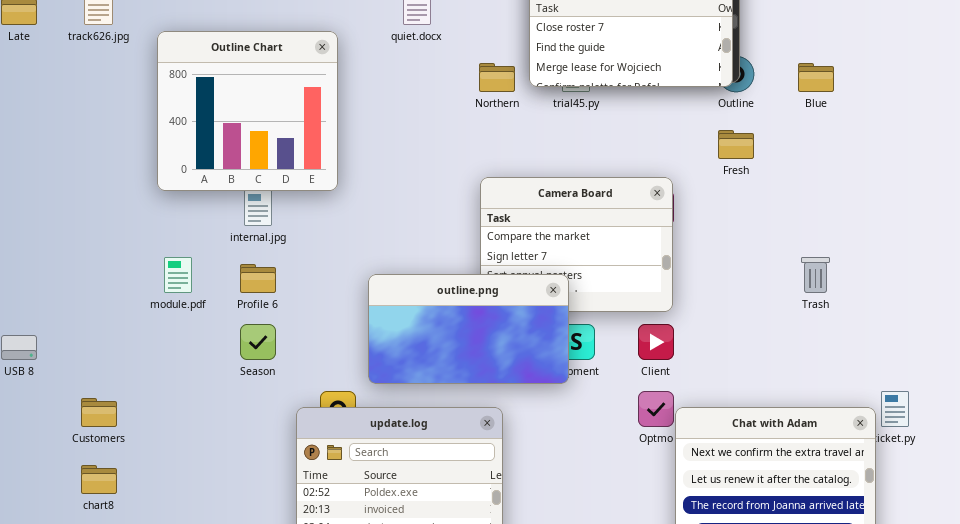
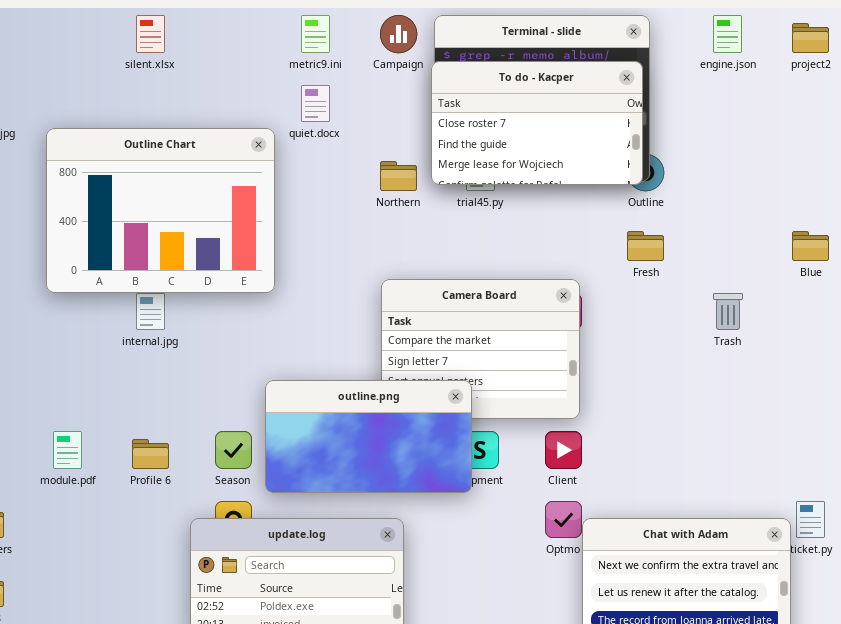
Outline Chart: [157,31,338,191] -> [46,128,275,293], resized
Blue: [798,63,834,92] -> [792,231,829,261], moved
module.pdf: [164,257,192,293] -> [53,431,82,469], moved
Trash: [801,257,830,293] -> [713,293,743,330], moved
Profile 6: [240,264,276,293] -> [132,439,169,469], moved
Season: [240,324,276,360] -> [215,431,252,469], moved

